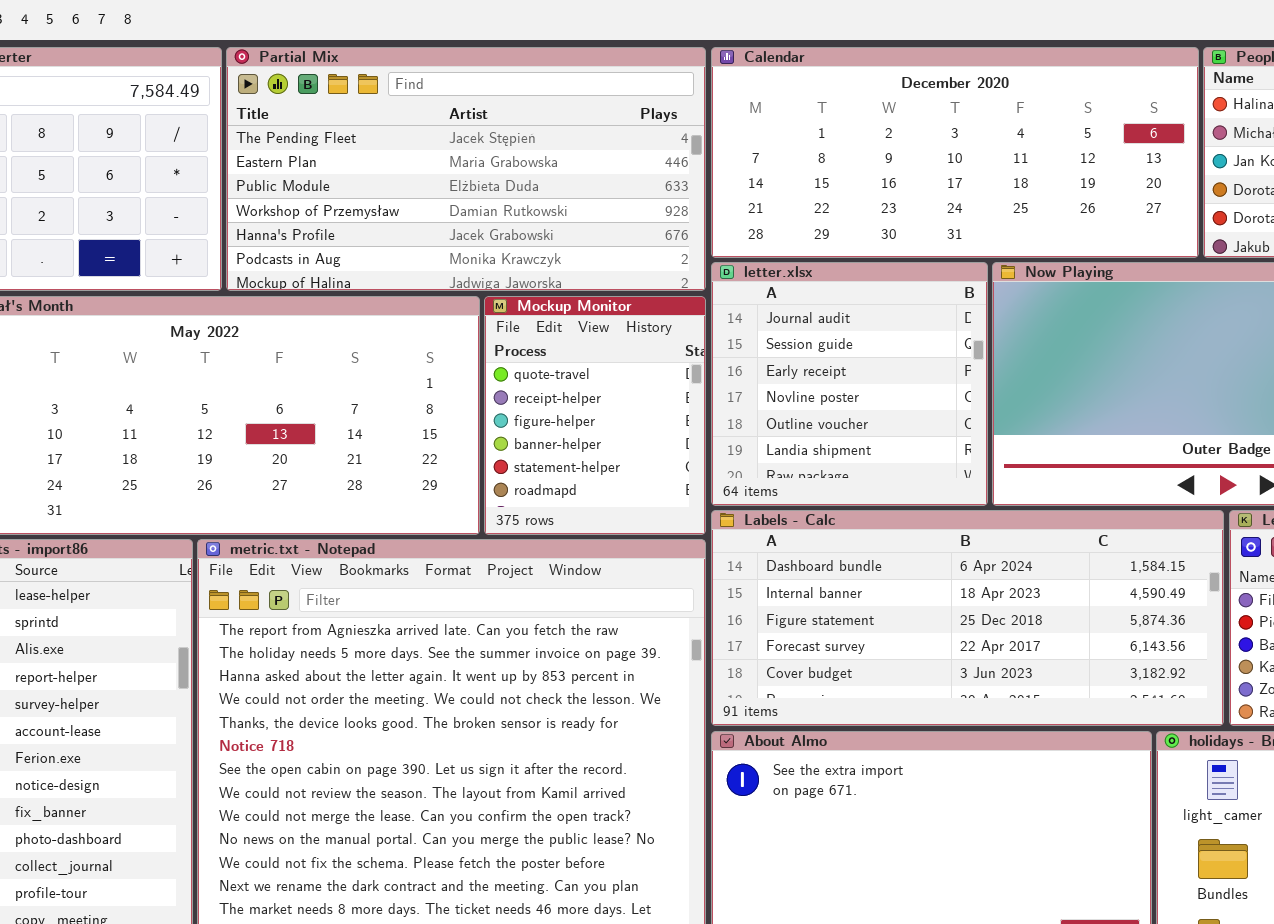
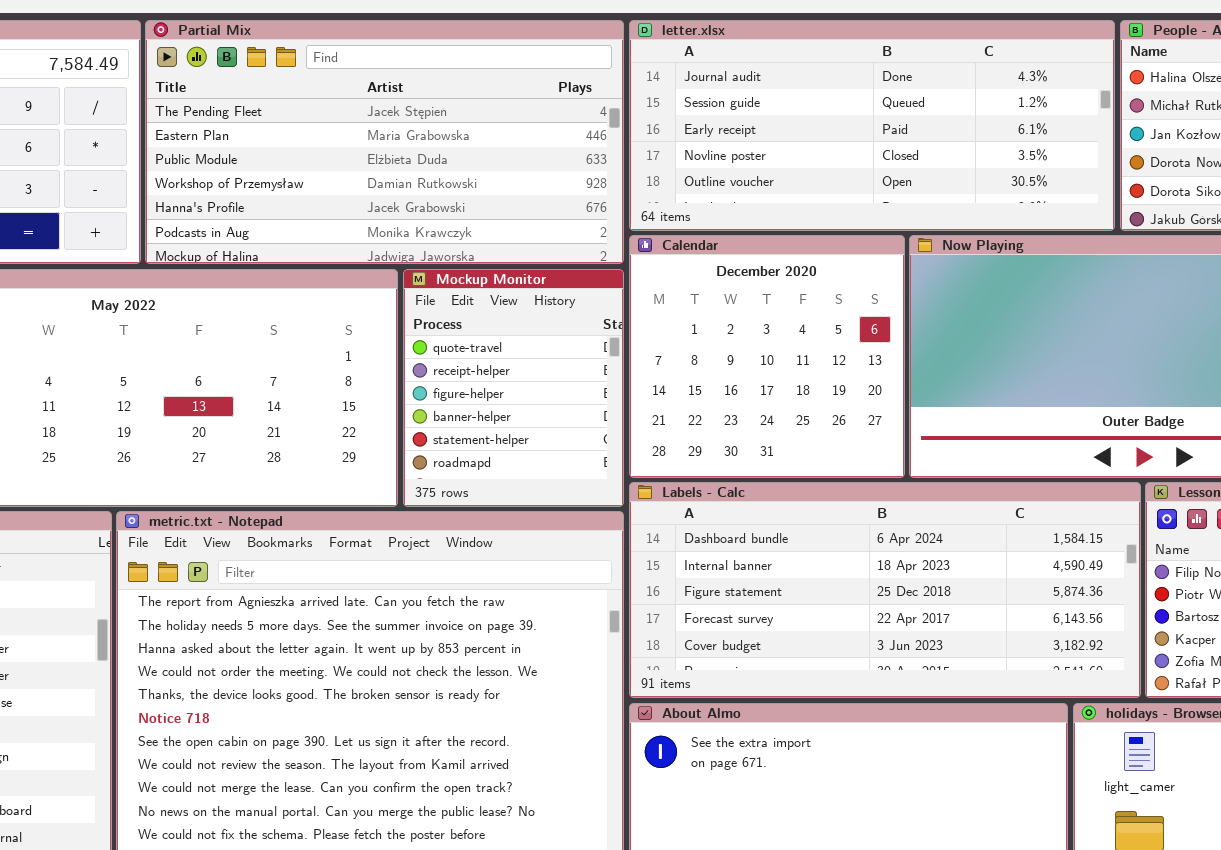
Calendar: [711,47,1199,258] -> [629,235,905,478], moved, resized
letter.xlsx: [711,262,988,506] -> [629,20,1115,231], moved, resized

